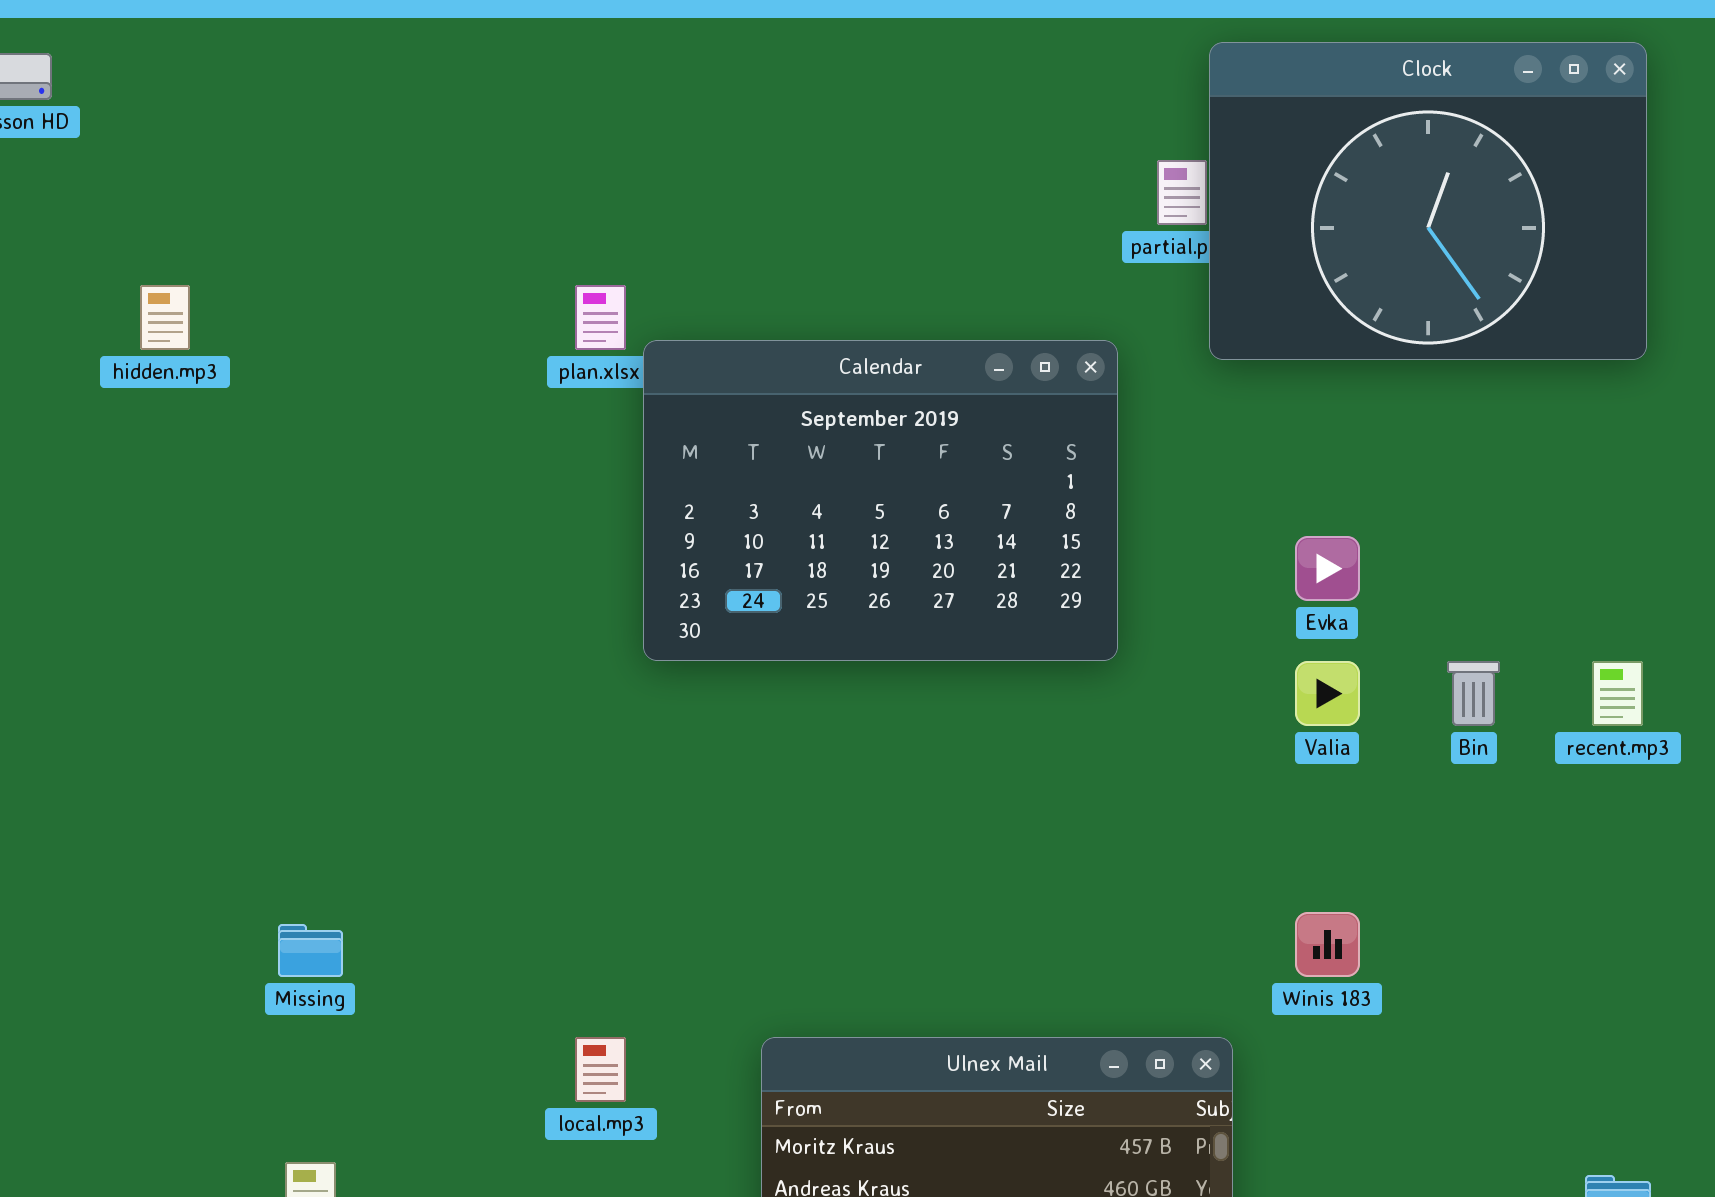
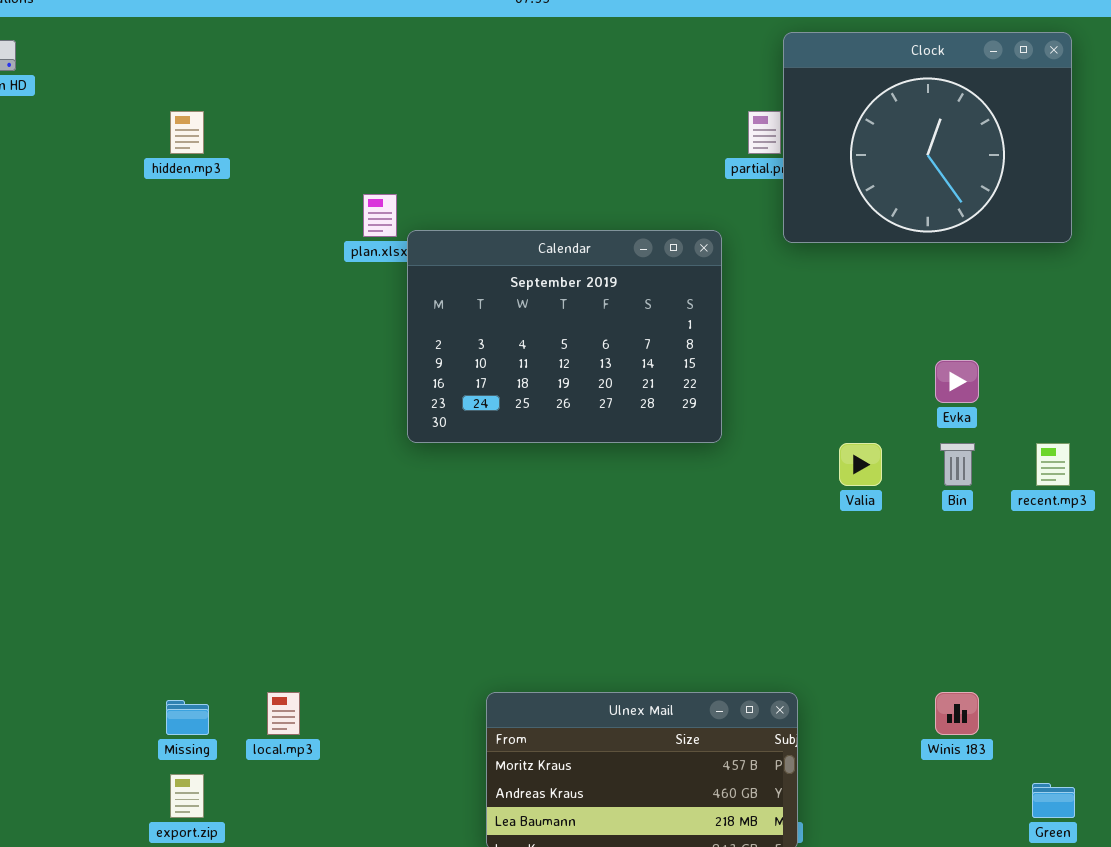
hidden.mp3: [140,285,190,350] -> [170,111,204,154], moved
Evka: [1295,536,1360,601] -> [935,360,979,403], moved
Winis 183: [1295,912,1360,977] -> [935,692,979,735], moved
Missing: [278,924,343,977] -> [166,700,209,735], moved
local.mp3: [575,1037,626,1102] -> [267,692,300,735], moved

